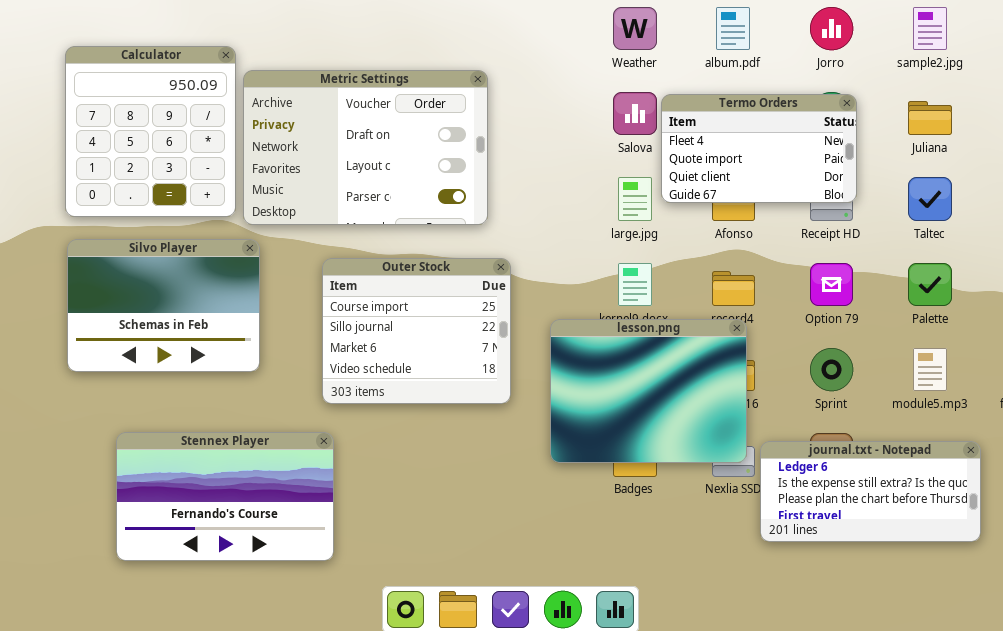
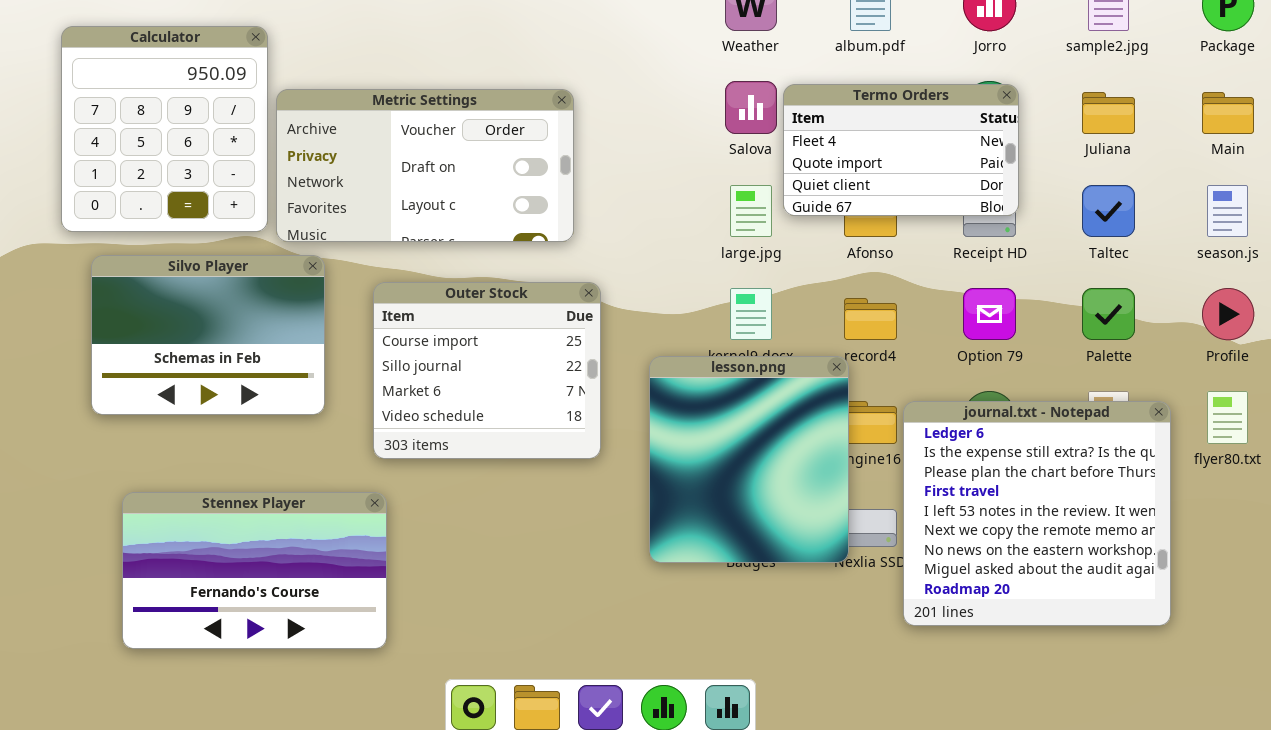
Metric Settings: [243,70,488,225] -> [276,89,574,242], resized
Silvo Player: [67,239,260,372] -> [91,255,325,415], moved
lesson.png: [550,319,747,463] -> [649,356,849,563], resized
journal.txt - Notepad: [760,441,981,542] -> [903,401,1171,626], resized

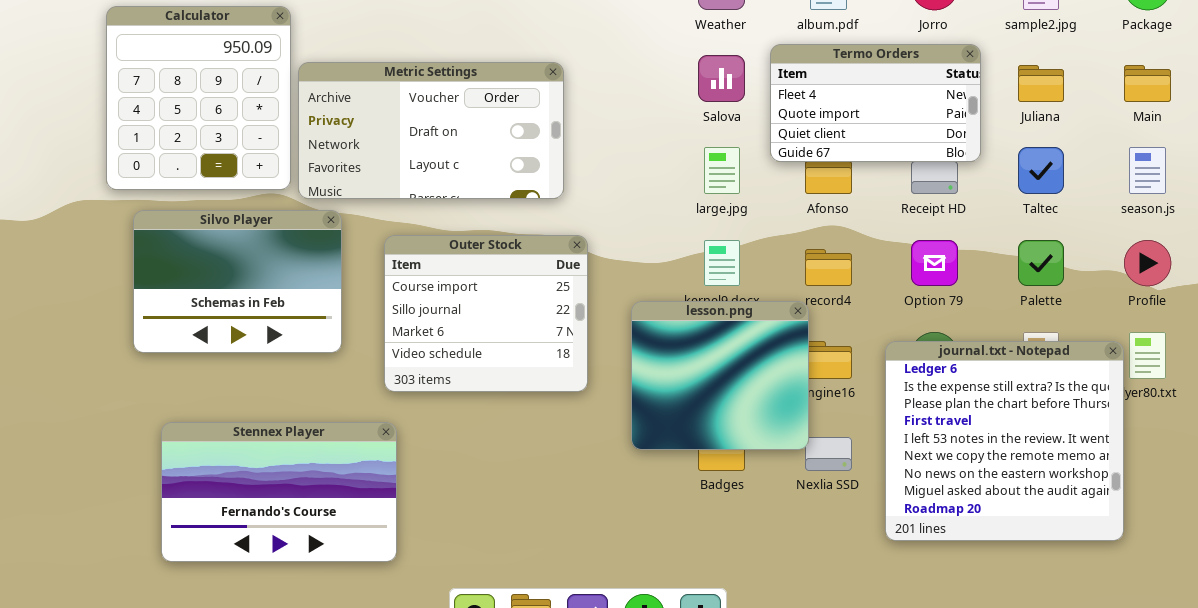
Termo Orders: [783,84,1019,216] -> [770,44,981,162], moved
lesson.png: [649,356,849,563] -> [631,301,809,450], resized
journal.txt - Notepad: [903,401,1171,626] -> [885,341,1124,541], moved

